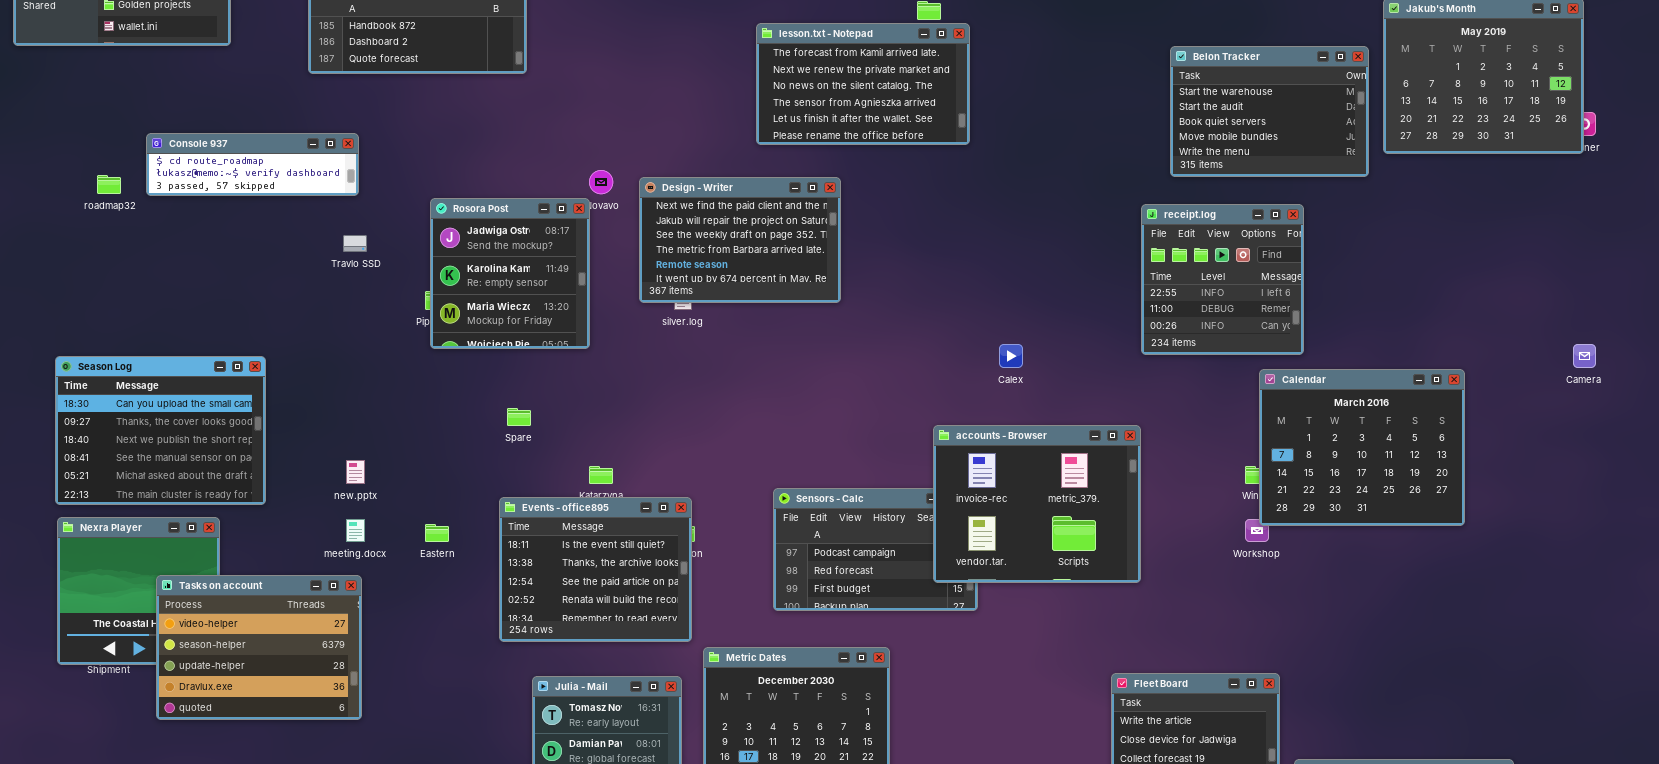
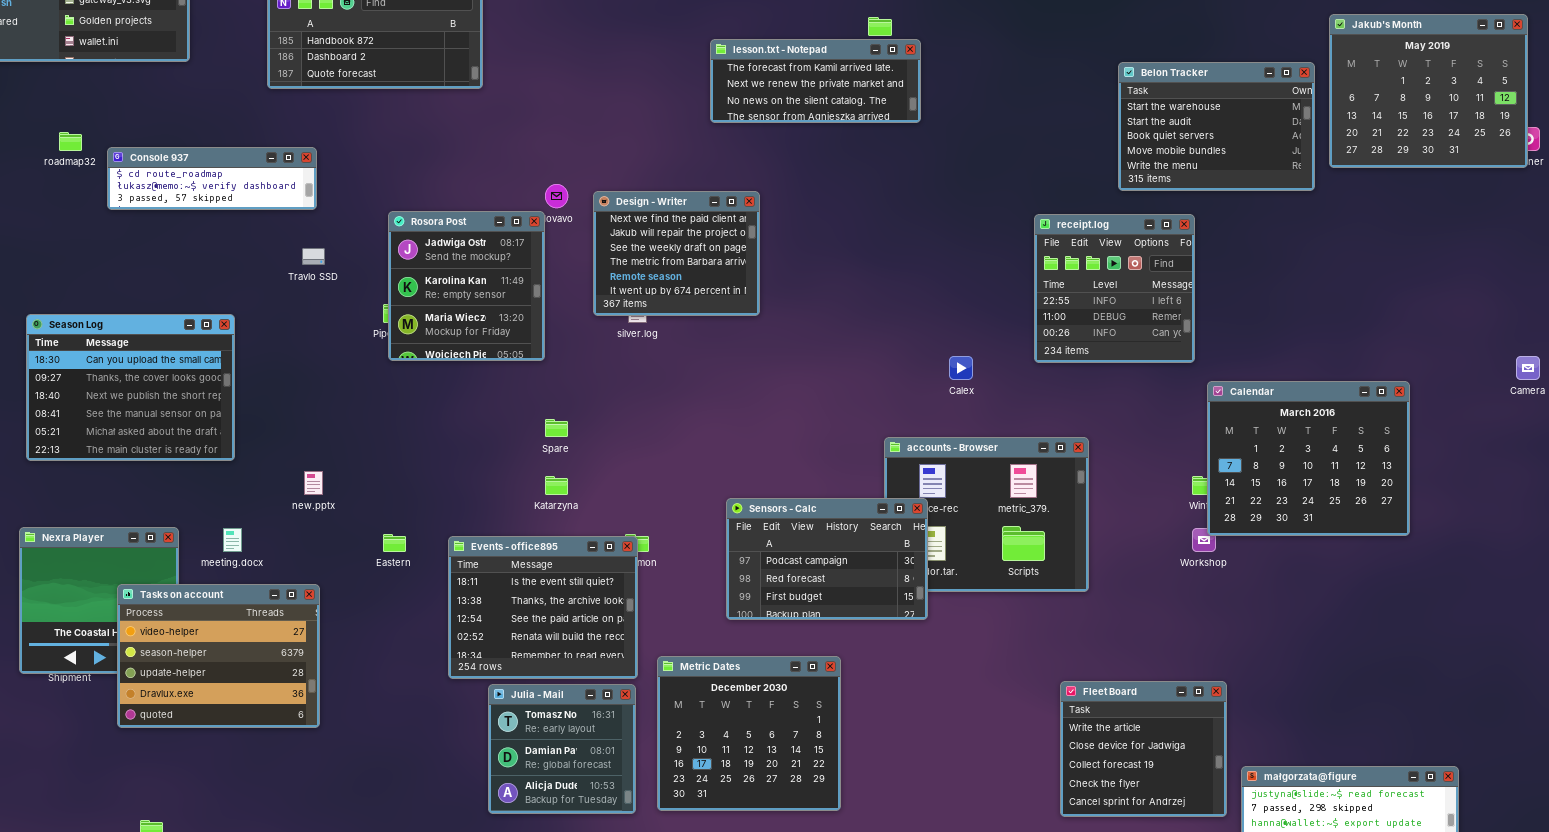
lesson.txt - Notepad: [756,23,970,145] -> [710,39,921,123], resized
roadmap32: [97,175,121,194] -> [59,132,82,151], moved
Design - Writer: [639,177,841,303] -> [593,191,760,316], resized
receipt.log: [1141,204,1304,355] -> [1034,214,1195,363], moved
Season Log: [55,356,266,505] -> [26,314,235,461], moved
Spare: [507,408,531,426] -> [545,419,568,437], moved
Sensors - Calc: [773,488,978,611] -> [726,498,928,620], raised
Events - office895: [499,497,692,642] -> [448,536,638,679], moved
meeting.docx: [346,519,365,542] -> [223,528,242,552], moved

